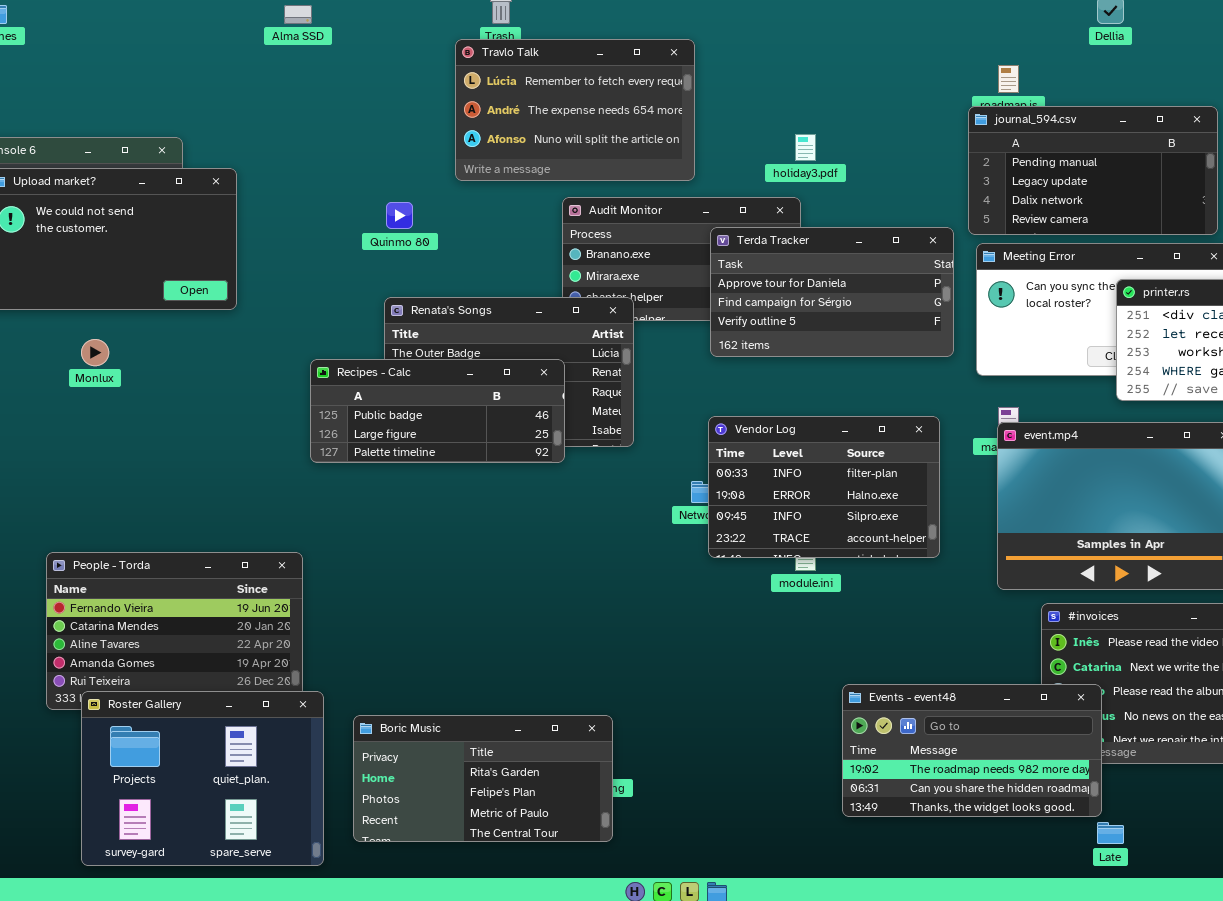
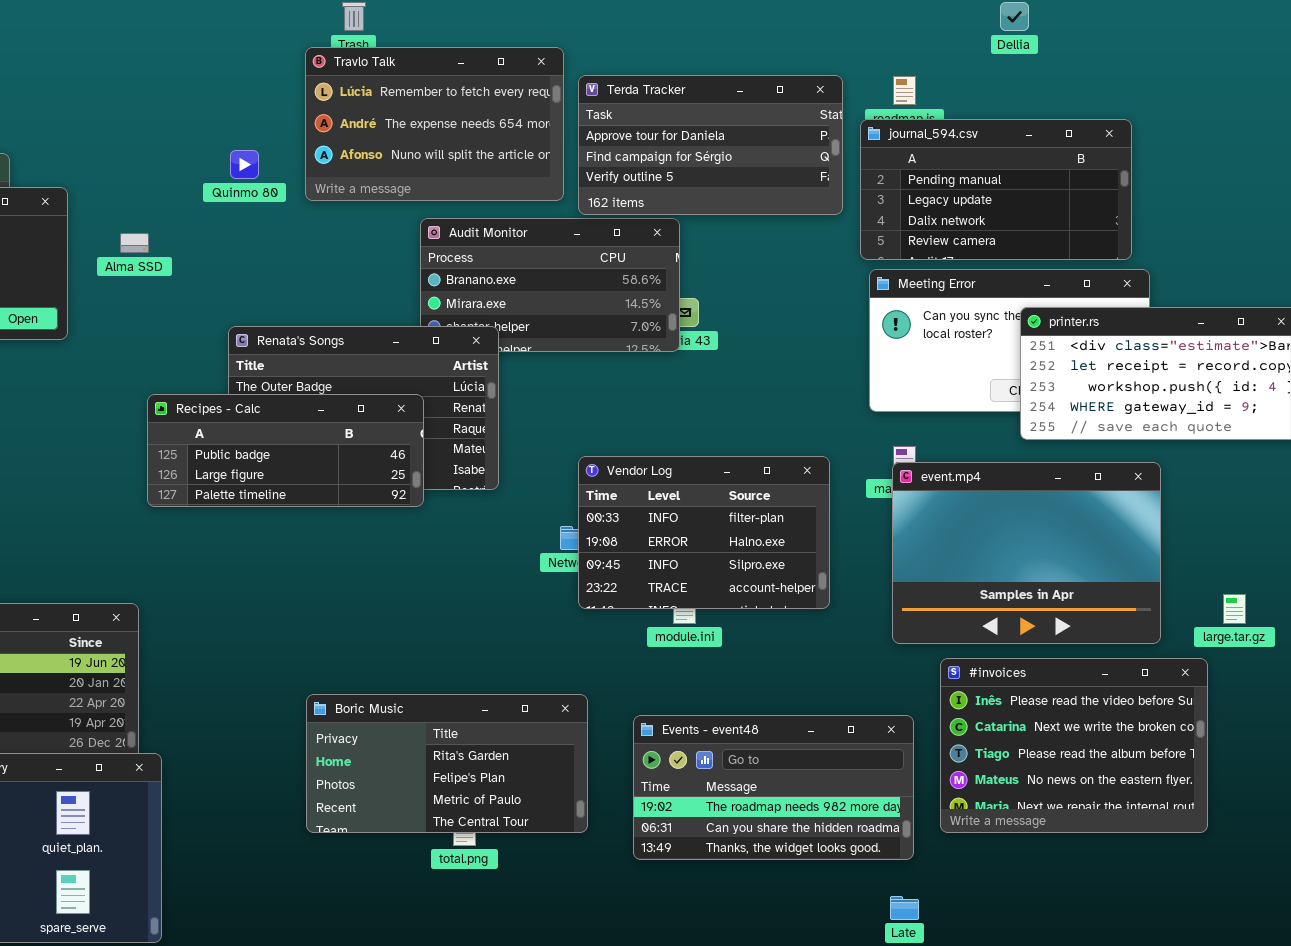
Alma SSD: [284,5,312,24] -> [120,233,149,253], moved
Quinmo 80: [386,202,413,229] -> [230,150,259,179], moved
Terda Tracker: [710,227,954,357] -> [578,75,843,215], moved
Events - event48: [842,684,1102,817] -> [633,715,914,860], moved
Boric Music: [353,715,613,842] -> [306,694,588,833], moved
Late: [1097,822,1124,844] -> [890,896,919,920], moved

